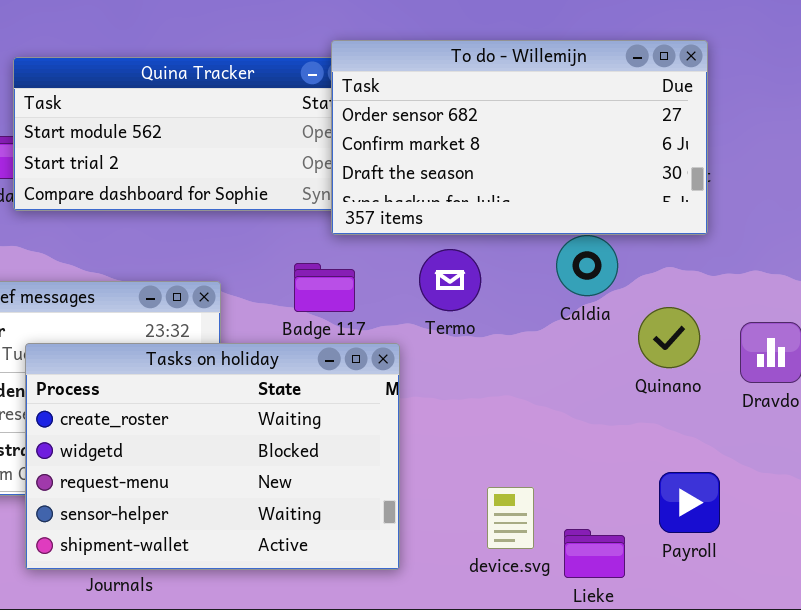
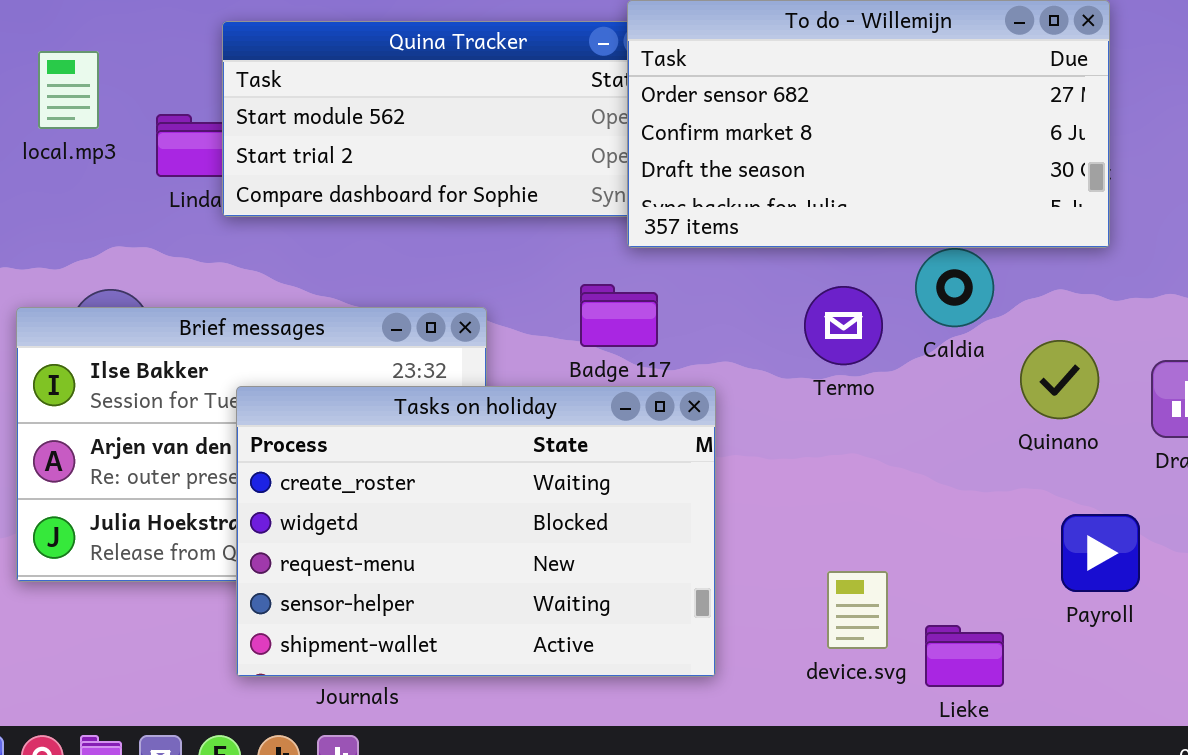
Termo: [419,249,481,311] -> [804,286,883,365], moved
Payroll: [659,472,720,533] -> [1061,514,1140,592], moved

